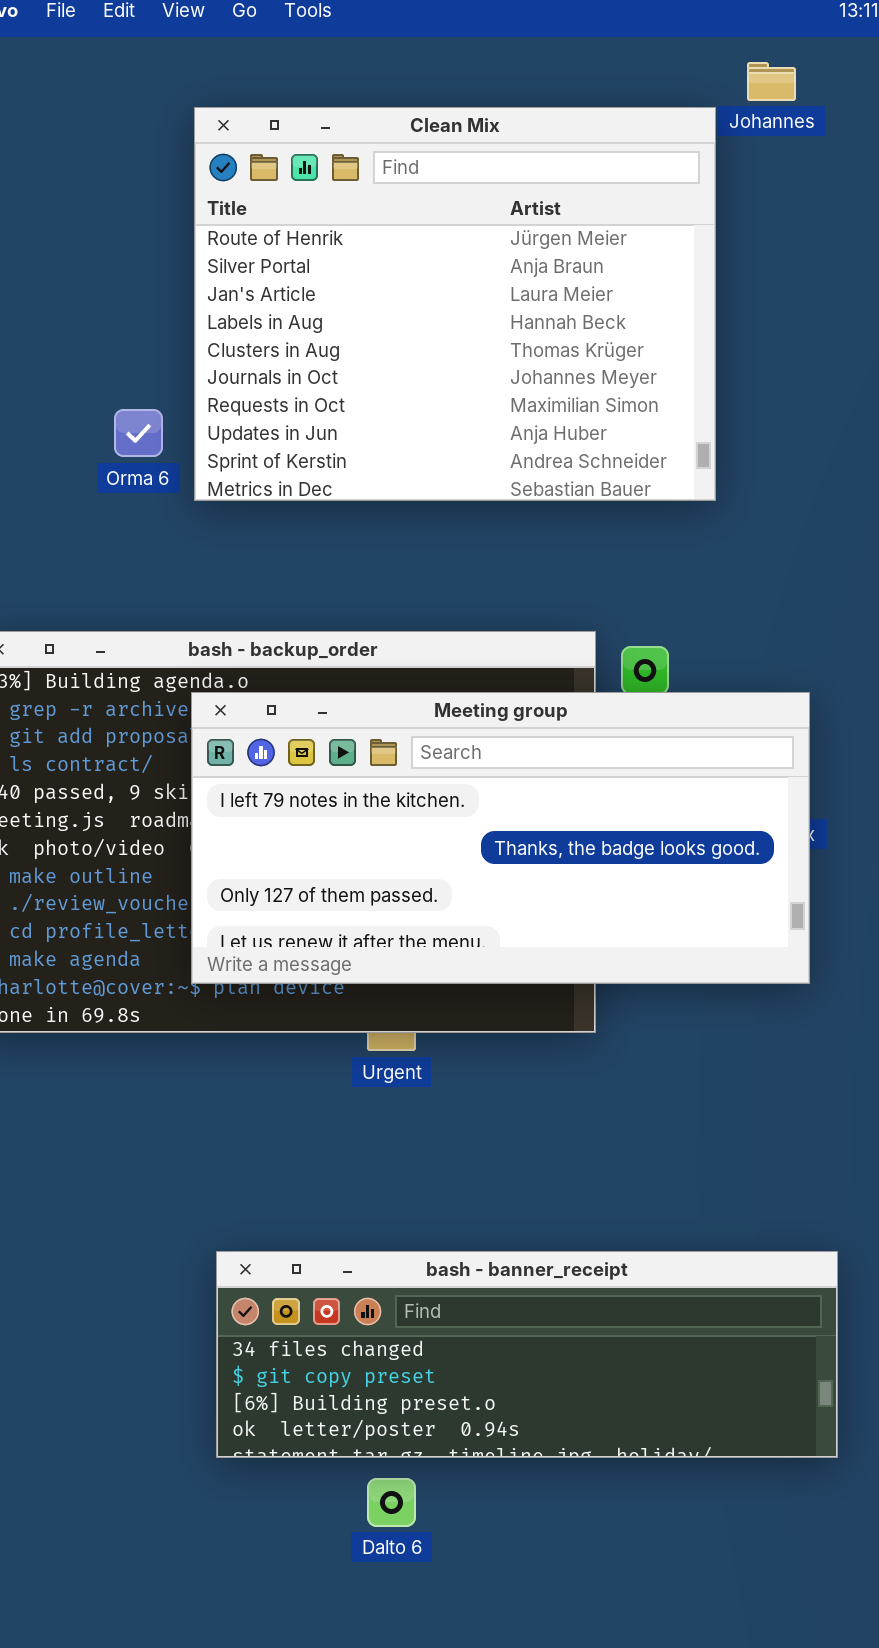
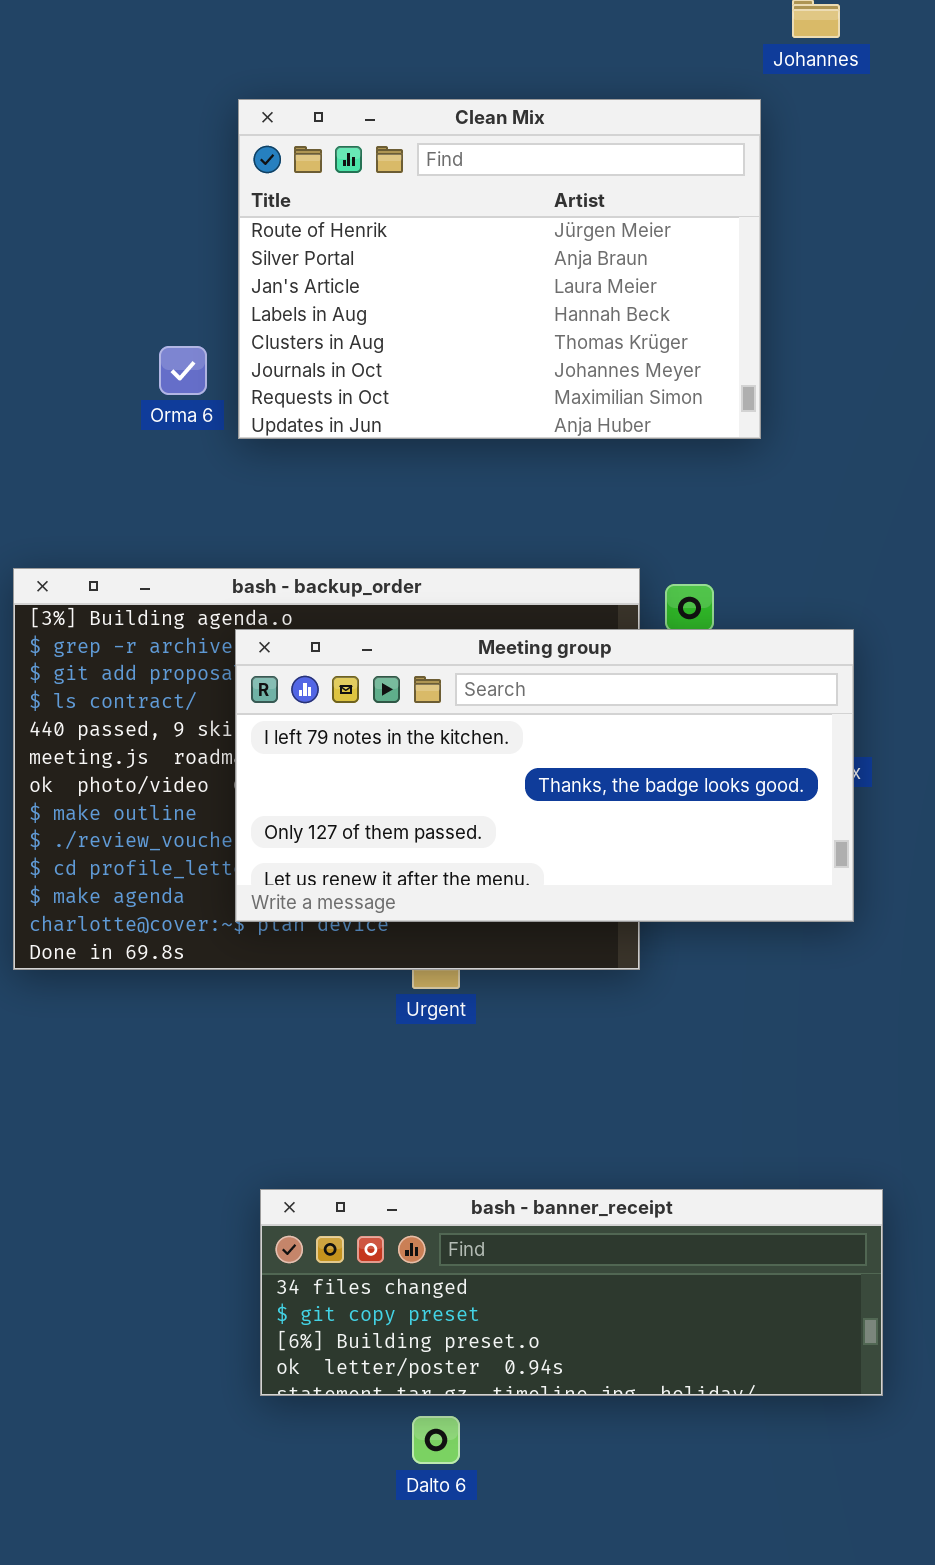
Clean Mix: [194,107,716,501] -> [238,99,761,439], resized

